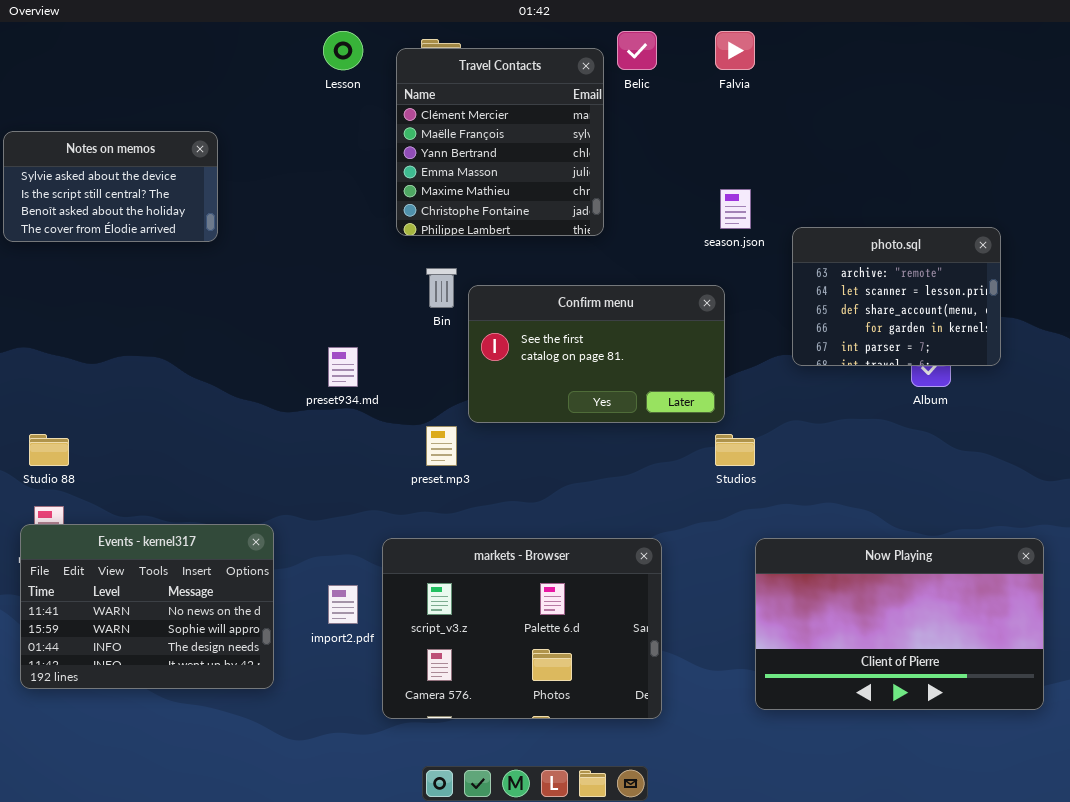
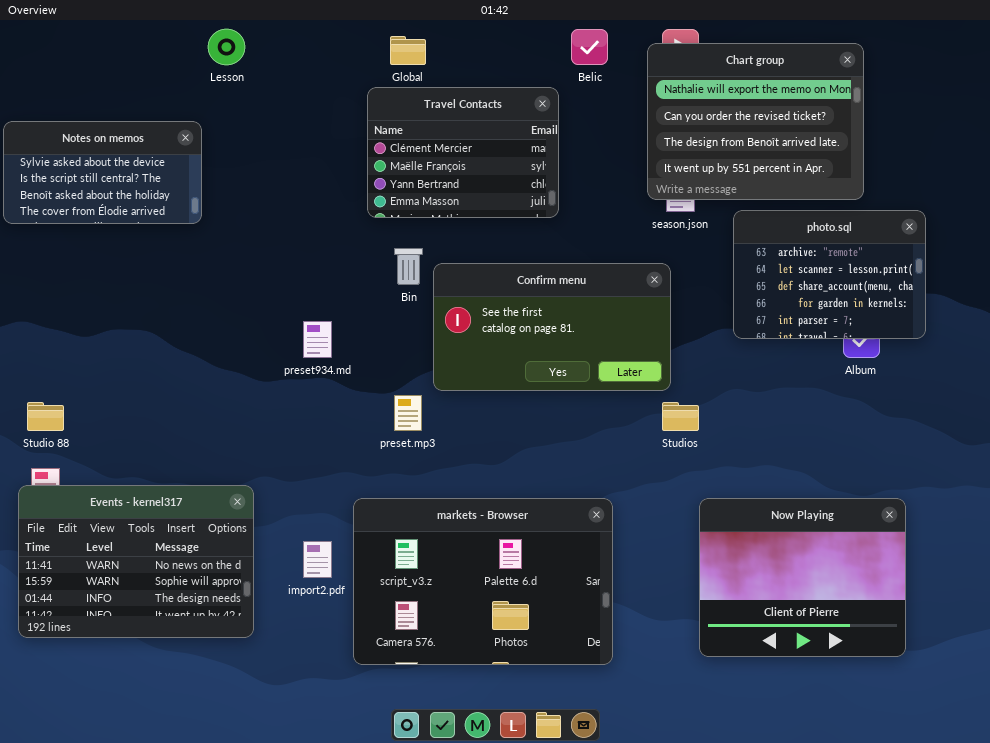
Lesson: [323,31,363,70] -> [208,29,245,65], moved
Chart group: none -> [647,43,864,200], opened
Travel Contacts: [396,48,604,236] -> [367,87,559,218], resized
Now Playing: [755,538,1044,710] -> [699,498,906,657], resized

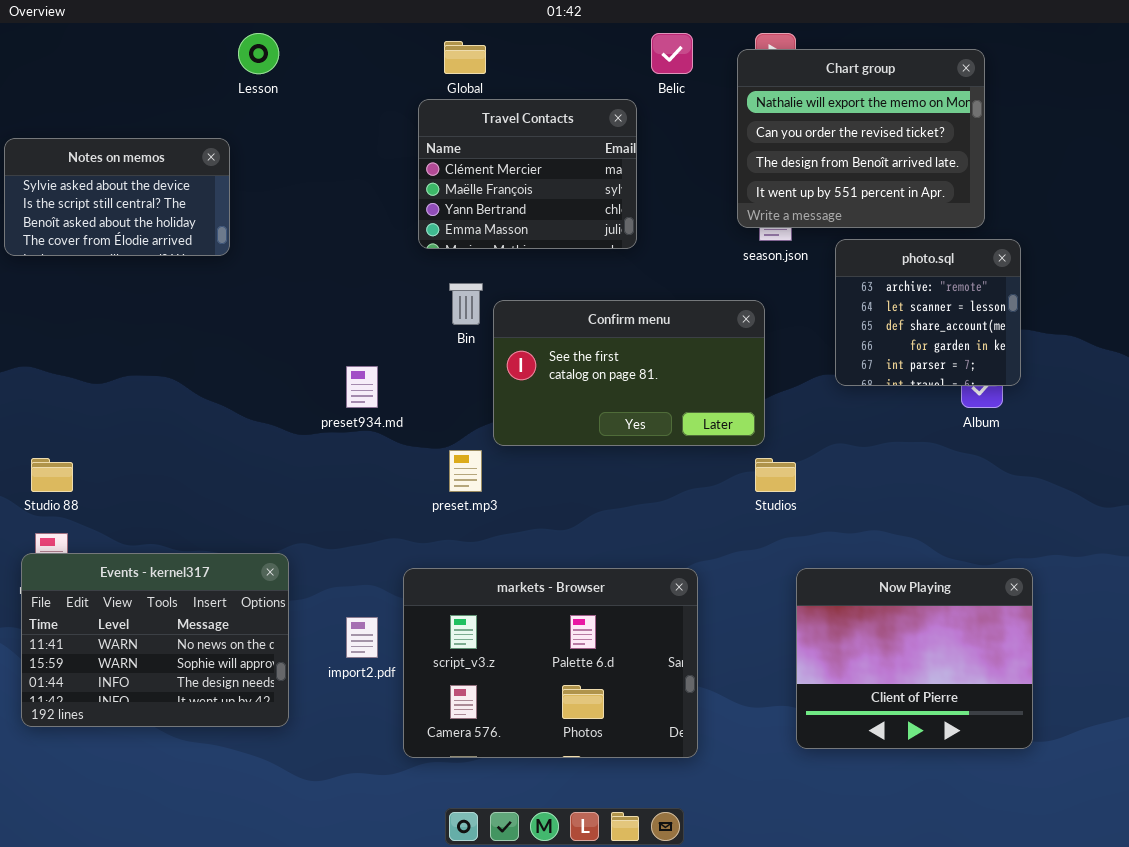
photo.sql: [733,210,926,339] -> [835,239,1021,386], resized

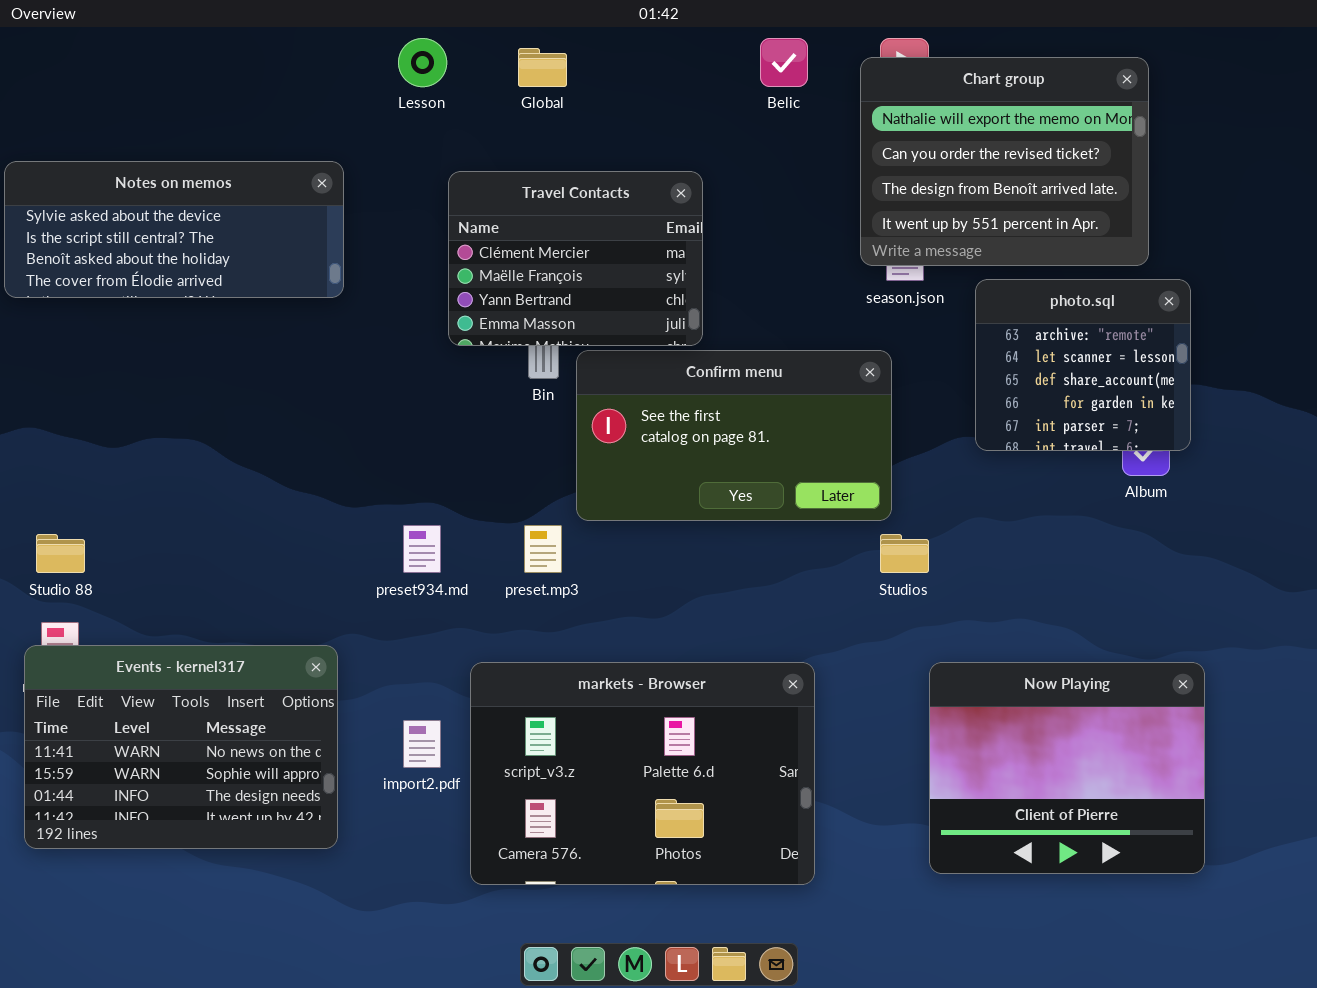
Lesson: [238,33,279,74] -> [398,38,447,87], moved
Travel Contacts: [418,99,637,249] -> [448,171,703,346], moved
Notes on memos: [4,138,230,256] -> [4,161,344,298], resized
preset934.md: [346,366,378,408] -> [403,525,441,573], moved

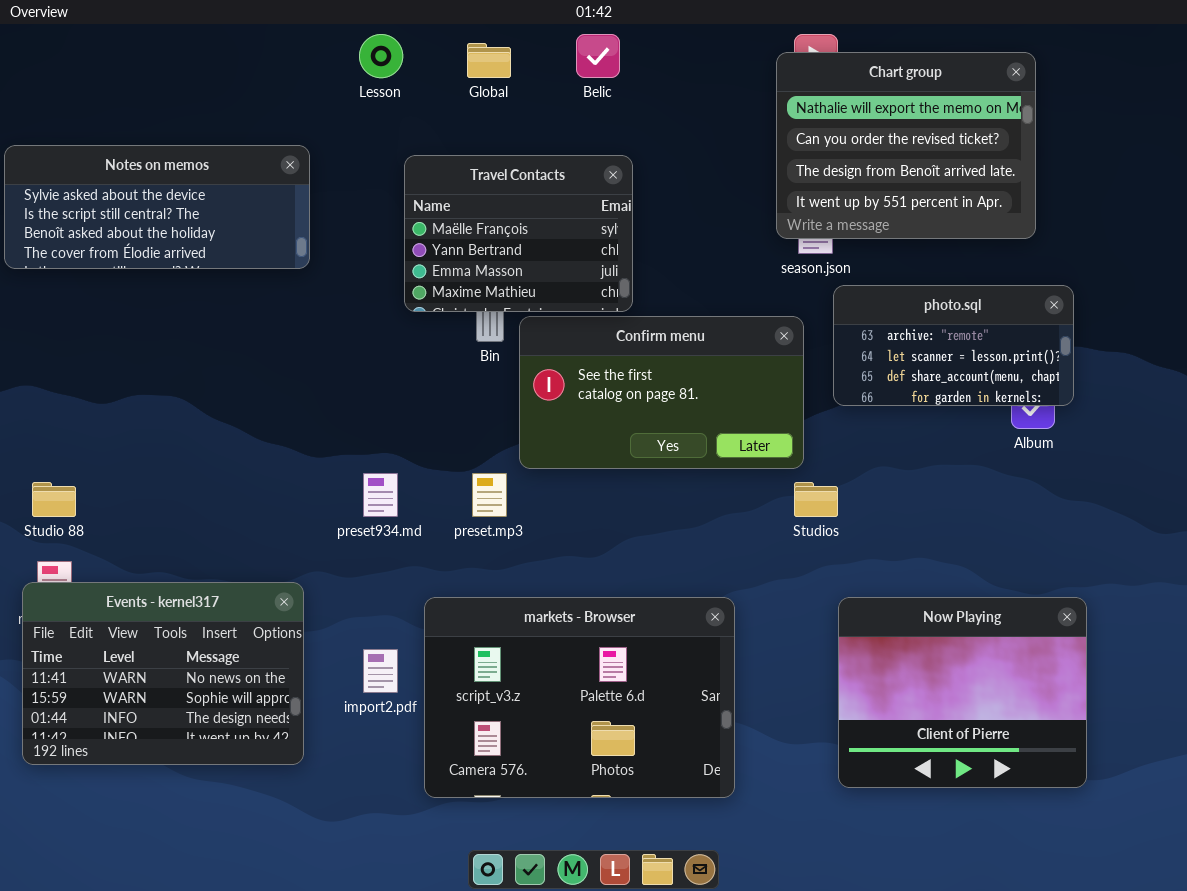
Belic: [760,38,808,87] -> [576,34,620,78], moved
Travel Contacts: [448,171,703,346] -> [404,155,633,312], scrolled down 1 row
photo.sql: [975,279,1191,451] -> [833,285,1074,406], resized

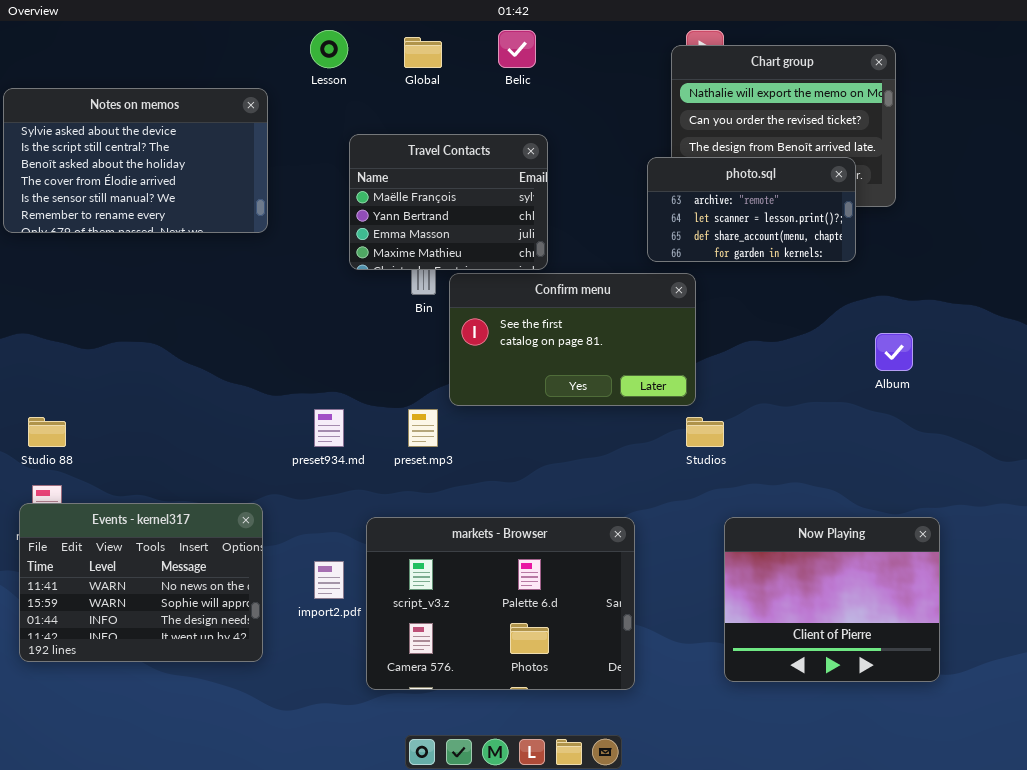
Notes on memos: [4,145,310,269] -> [3,88,268,233], resized
photo.sql: [833,285,1074,406] -> [647,157,856,262], moved

